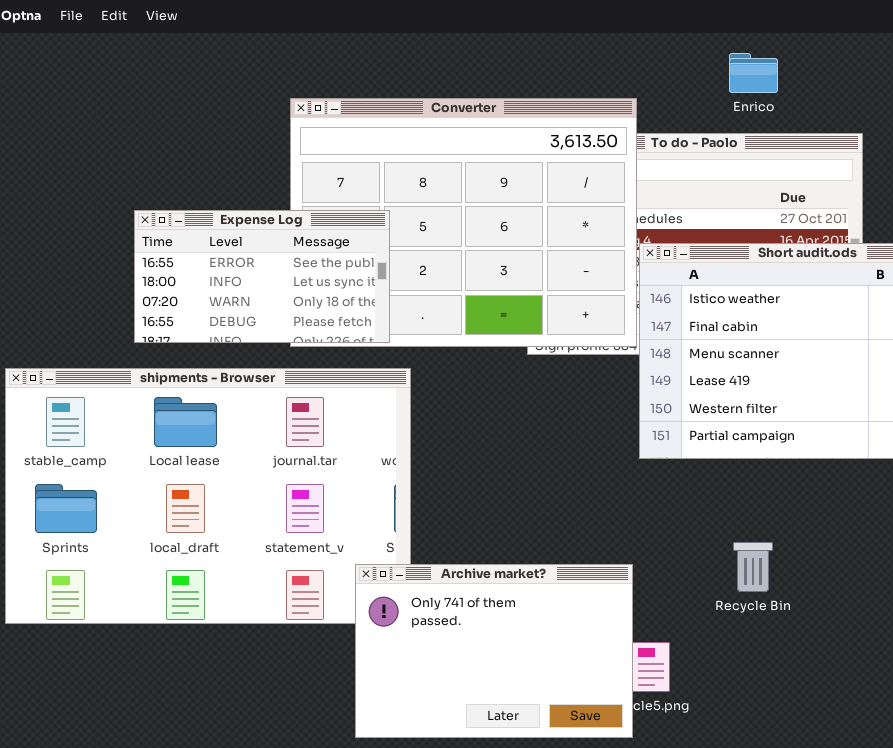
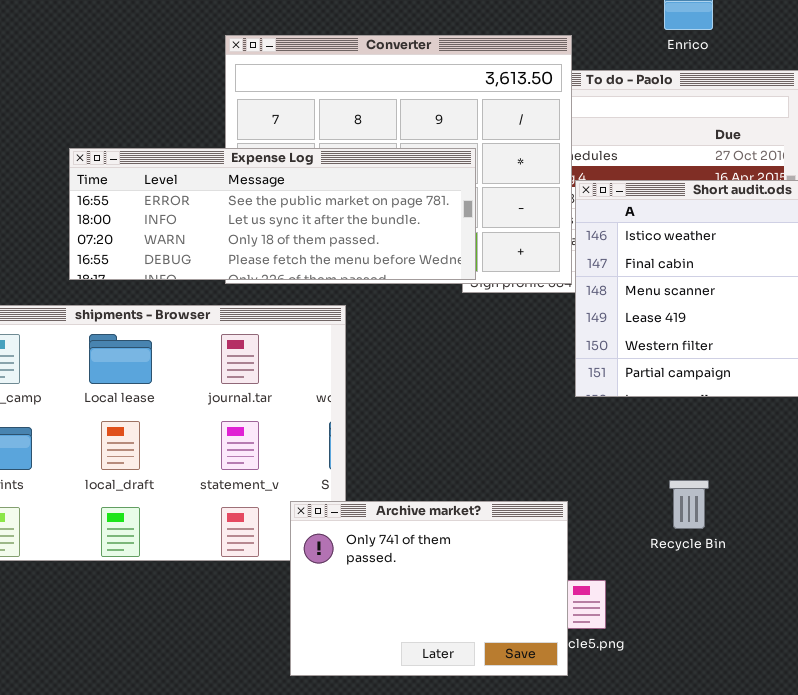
Expense Log: [134,210,390,343] -> [69,148,476,280], resized

